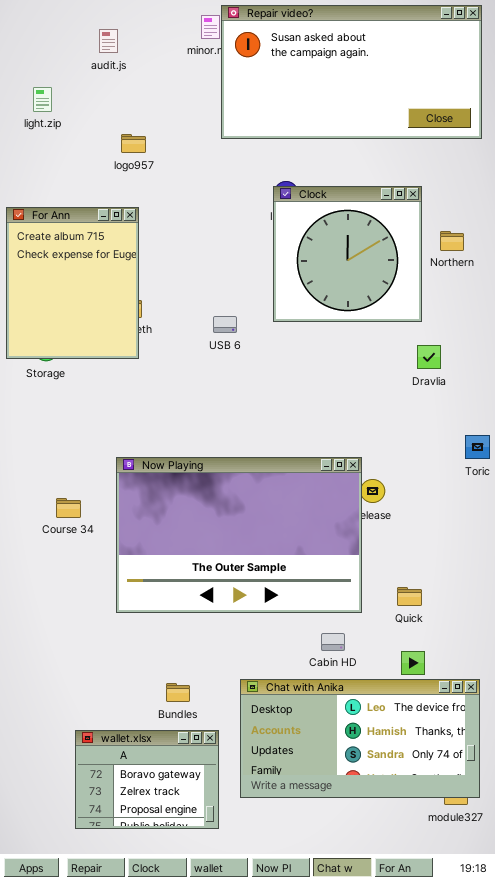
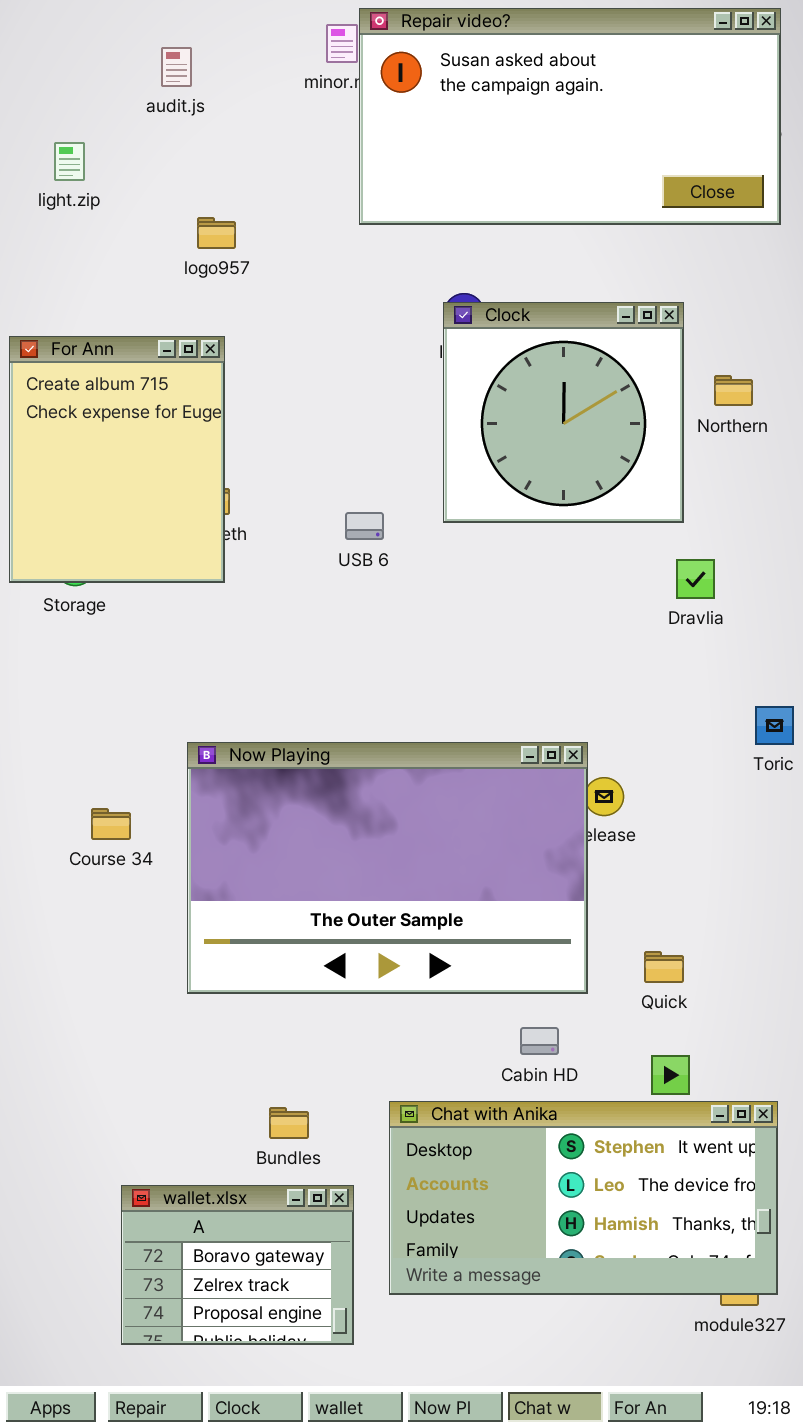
Chat with Anika: [240,679,480,798] -> [389,1101,778,1295], scrolled up 1 row

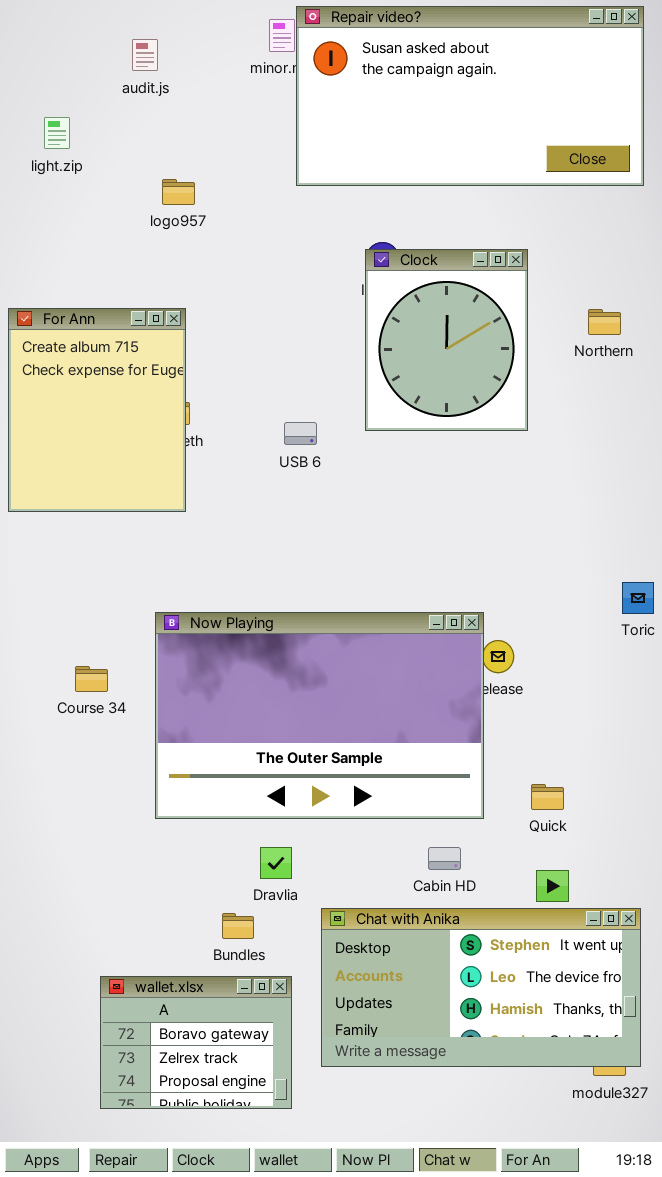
Clock: [443,302,684,523] -> [365,249,528,431], resized
For Ann: [9,336,225,583] -> [8,308,186,512], moved
Dravlia: [676,559,715,599] -> [260,847,292,879], moved

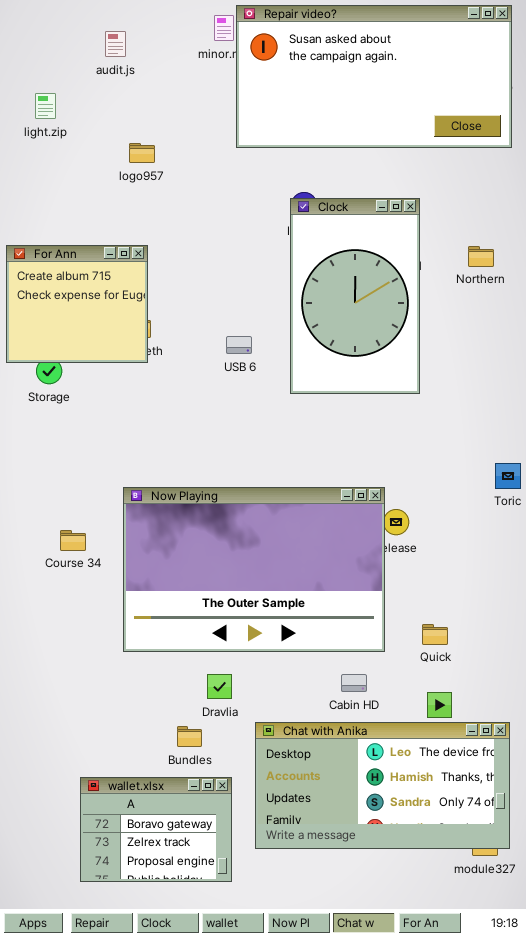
Clock: [365,249,528,431] -> [290,198,420,394], resized
For Ann: [8,308,186,512] -> [6,245,148,363], resized
Chat with Anika: [321,908,641,1067] -> [255,722,510,849], scrolled down 1 row

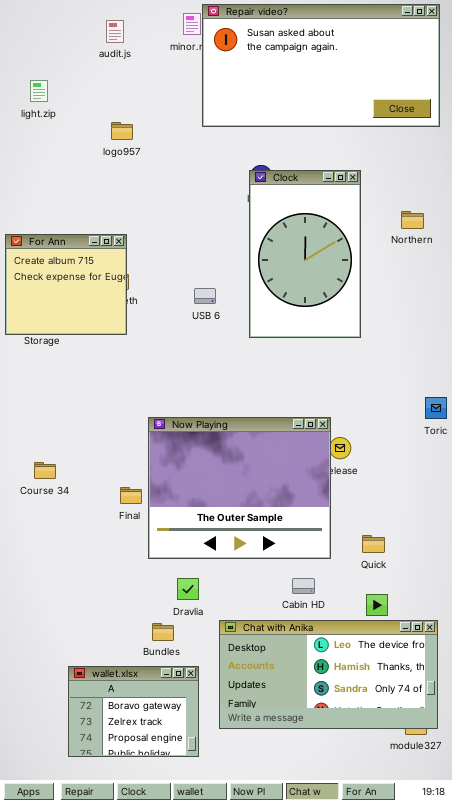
audit.js: [105,31,126,57] -> [106,20,124,43], moved
For Ann: [6,245,148,363] -> [5,234,127,335], moved
Now Playing: [123,487,385,652] -> [148,417,331,559], resized
Course 34: [60,530,86,551] -> [34,462,56,479], moved

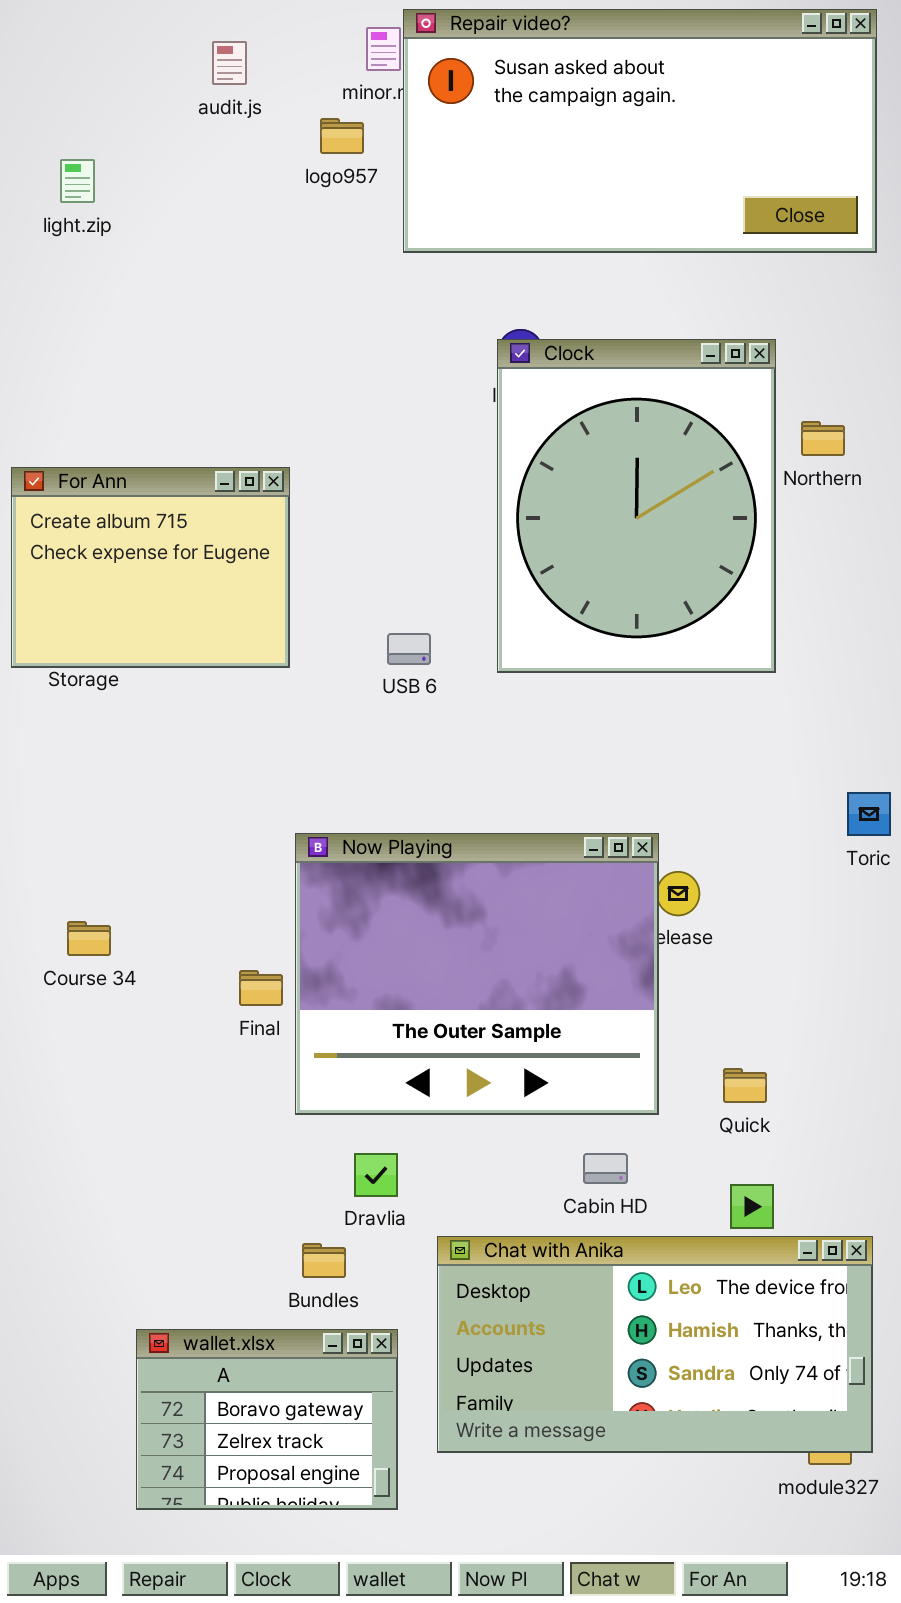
logo957: [111,122,133,140] -> [320,118,364,154], moved
Clock: [249,170,361,338] -> [497,339,776,673], resized
For Ann: [5,234,127,335] -> [11,467,290,668], resized
USB 6: [194,288,216,304] -> [387,633,431,665], moved

